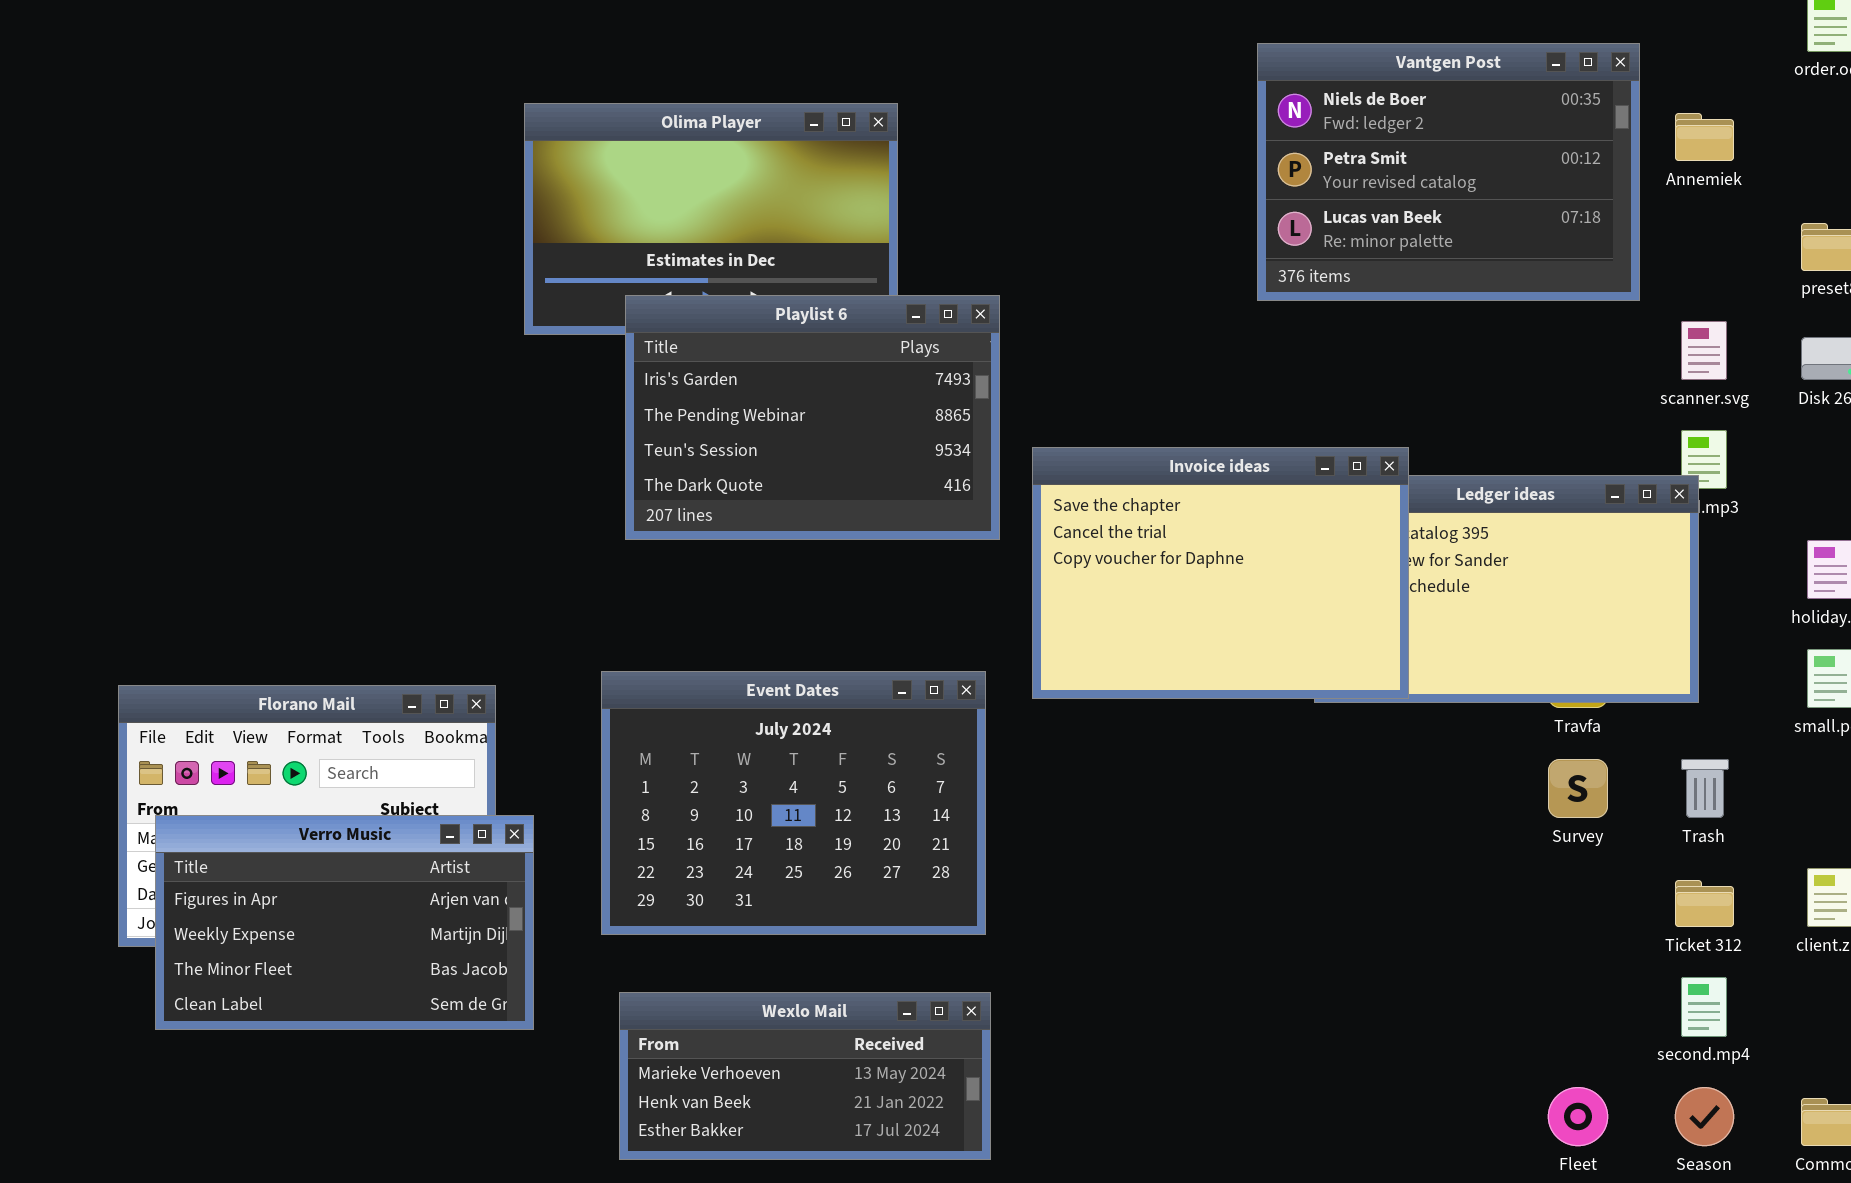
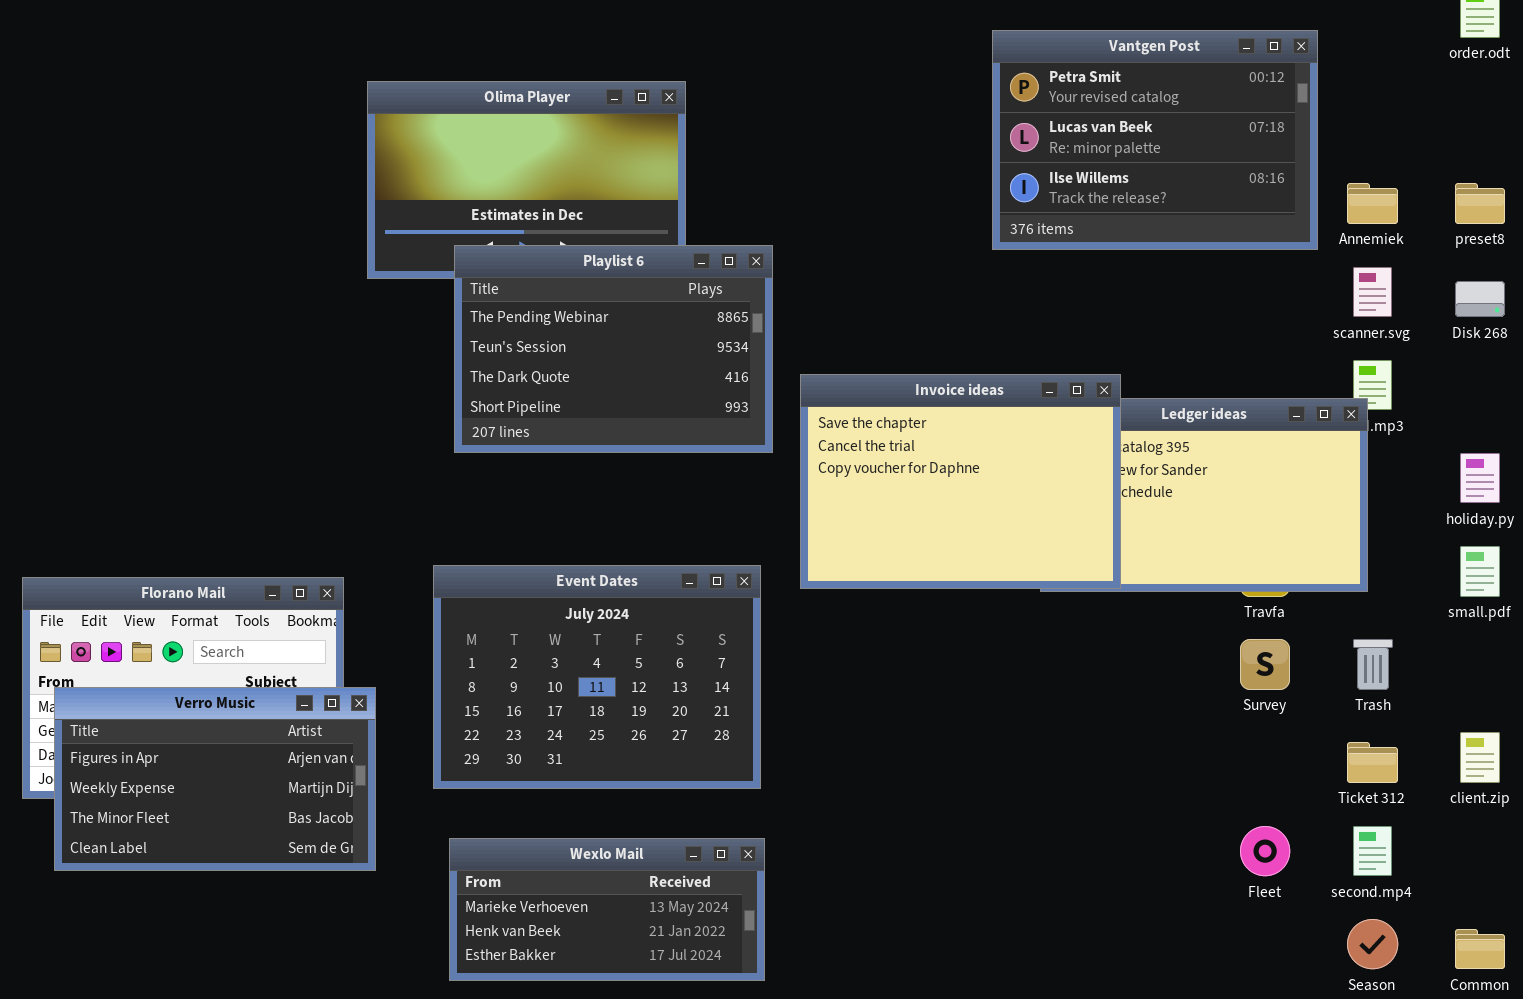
Vantgen Post: [1257,43,1640,301] -> [992,30,1318,250], scrolled down 1 row
Annemiek: [1675,113,1734,161] -> [1347,183,1398,224], moved
Playlist 6: [625,295,1000,540] -> [454,245,773,453], scrolled down 1 row
Fleet: [1548,1087,1608,1146] -> [1240,826,1290,876], moved

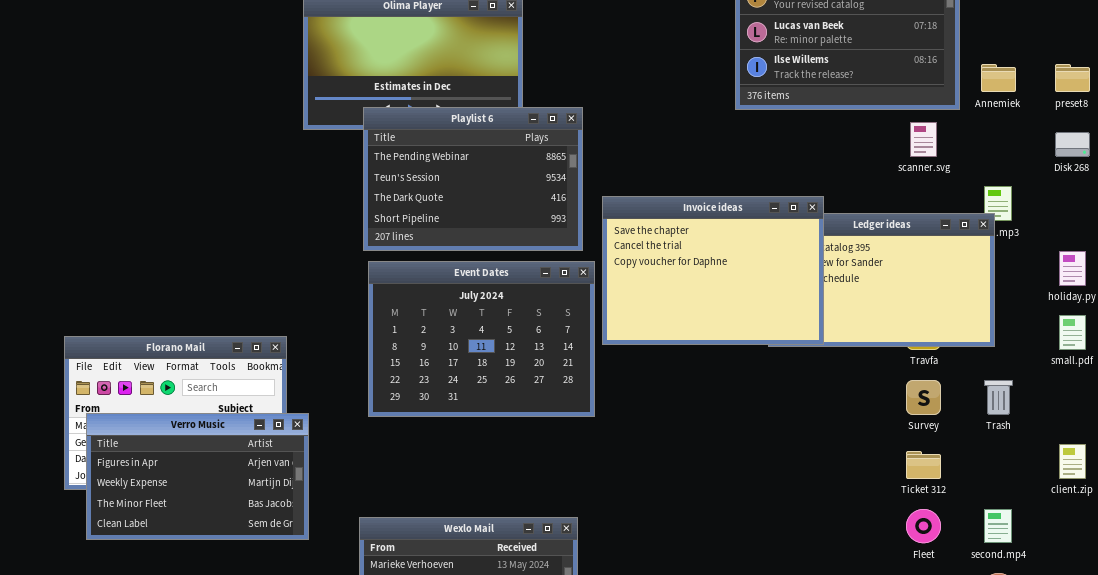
scanner.svg: [1353,267,1392,317] -> [910,122,937,157], moved
Event Dates: [433,565,761,789] -> [368,261,595,417], moved
Ticket 312: [1347,742,1398,783] -> [906,451,941,479], moved

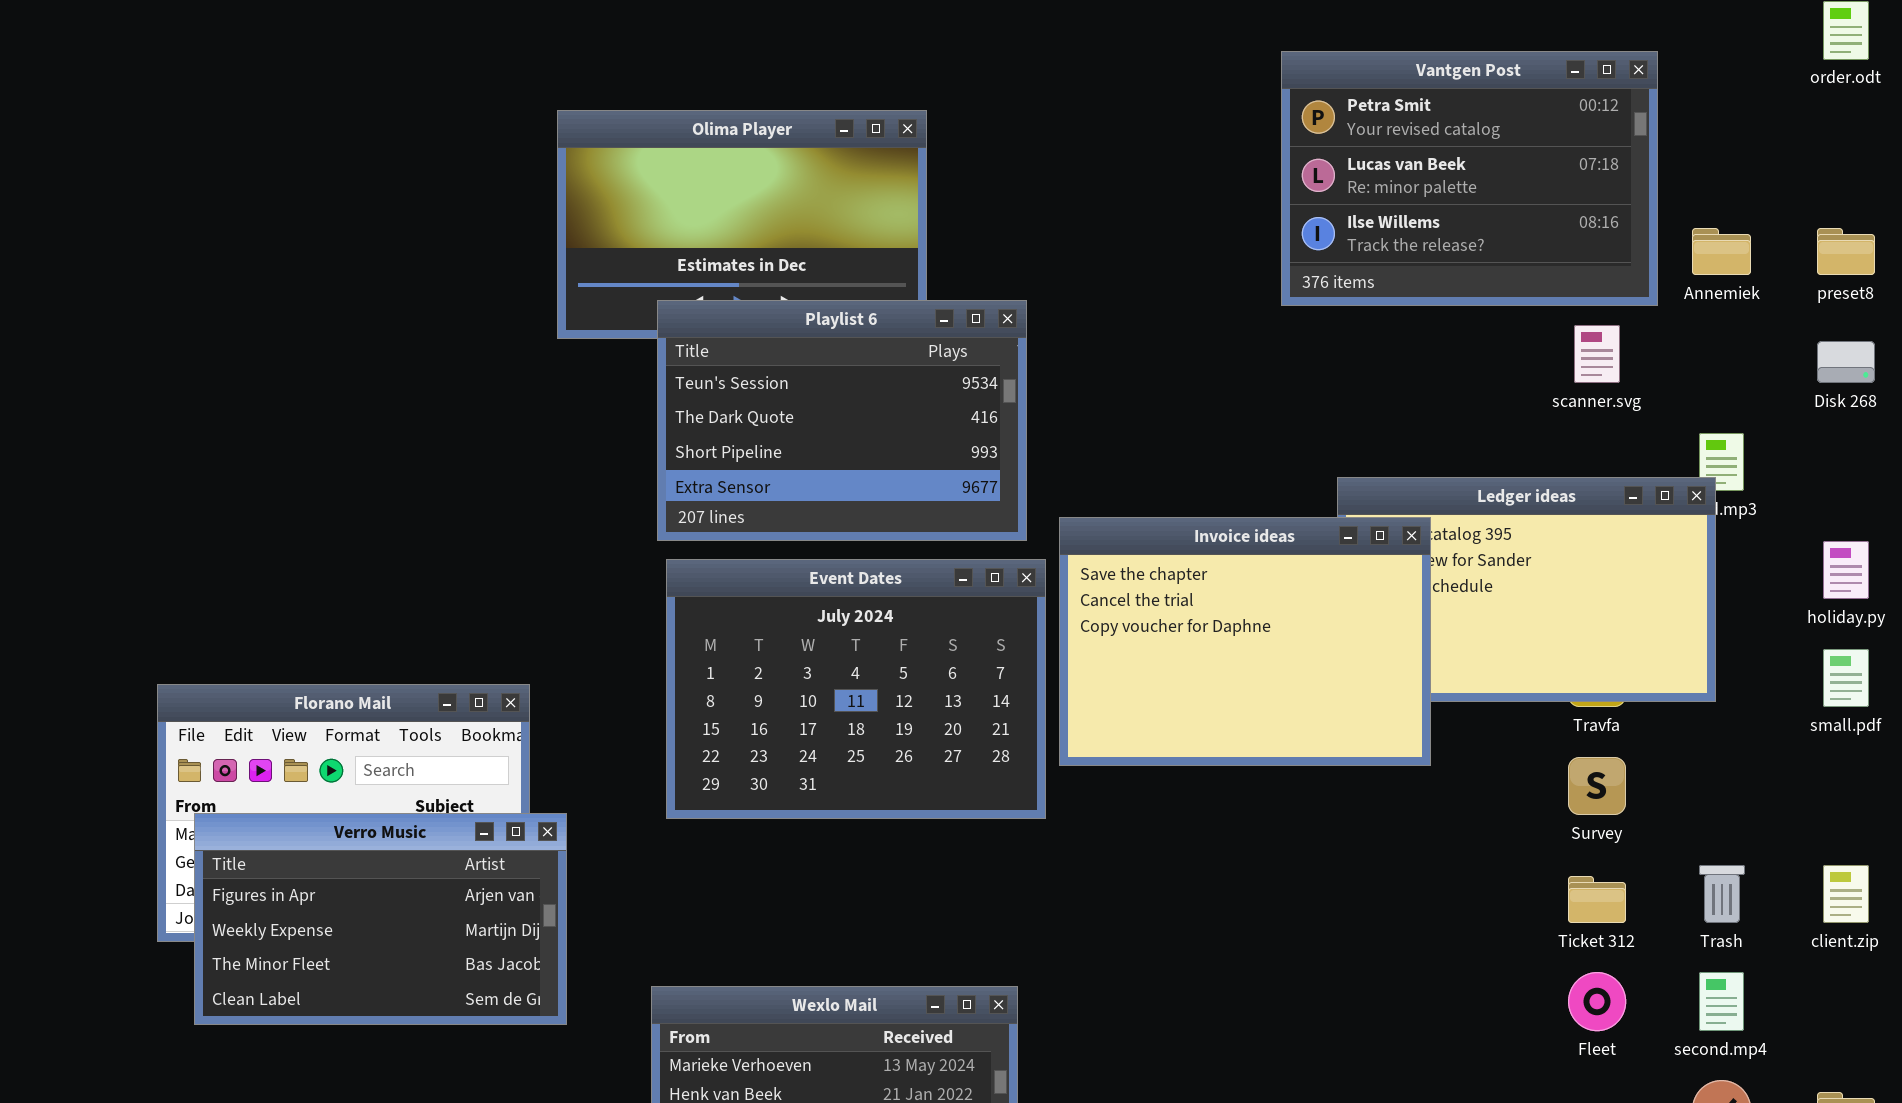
Playlist 6: [363,107,583,251] -> [657,300,1027,541], scrolled down 1 row
Invoice ideas: [602,196,824,345] -> [1059,517,1431,766], moved
Trash: [984,380,1013,415] -> [1699,865,1745,923], moved

